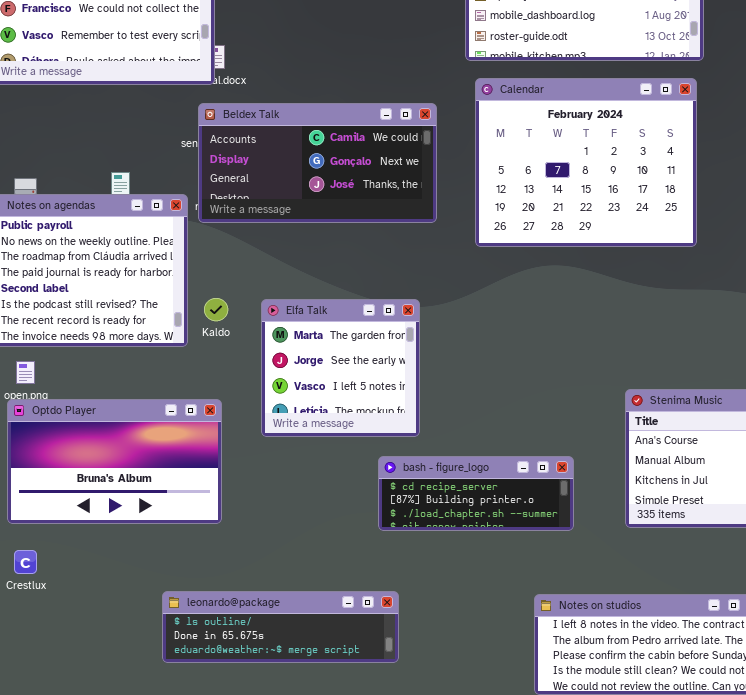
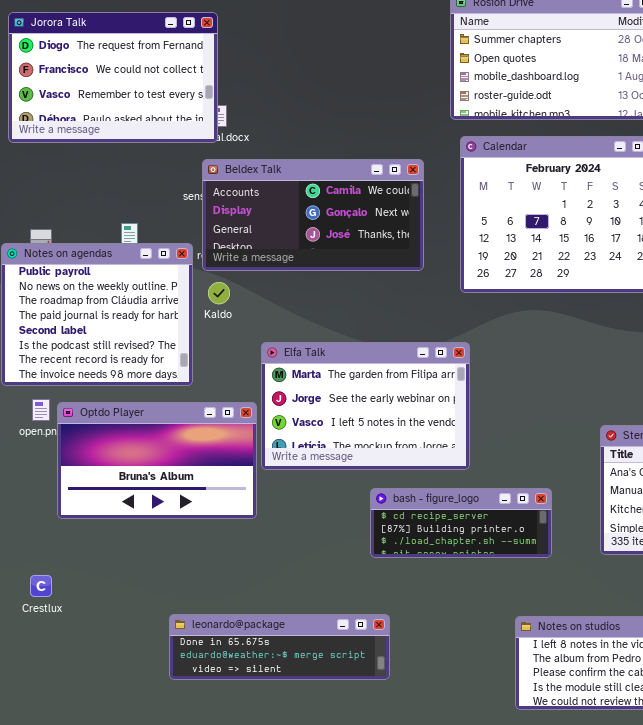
Kaldo: [204,298,228,321] -> [208,282,230,304], moved
Elfa Talk: [261,299,420,437] -> [261,342,470,470], resized
Optdo Player: [7,399,222,524] -> [57,402,257,519], moved
leonardo@package: [162,591,399,663] -> [169,614,390,680], scrolled down 1 row

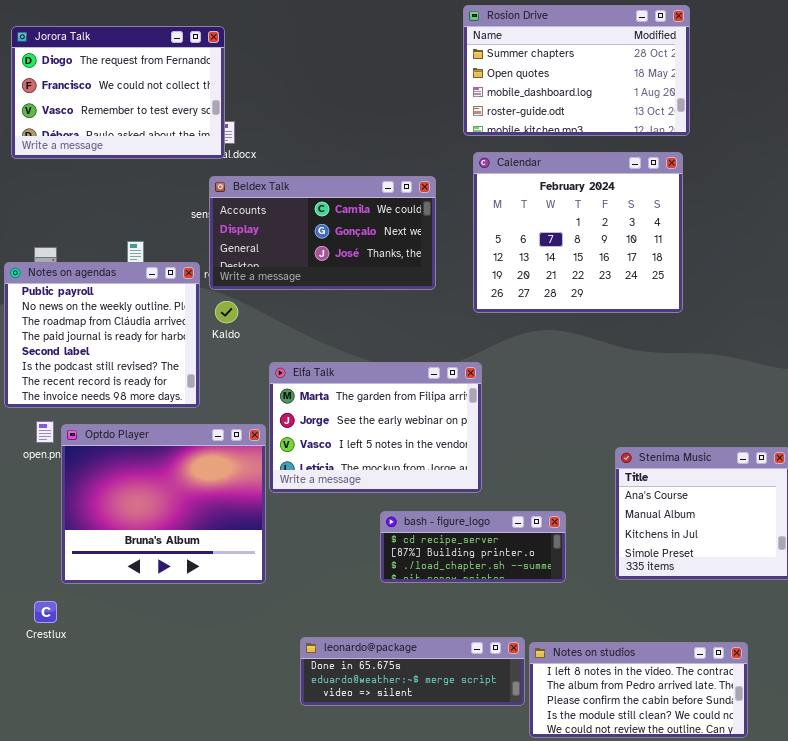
Optdo Player: [57,402,257,519] -> [61,424,266,584], resized
leonardo@package: [169,614,390,680] -> [300,637,525,706], moved

